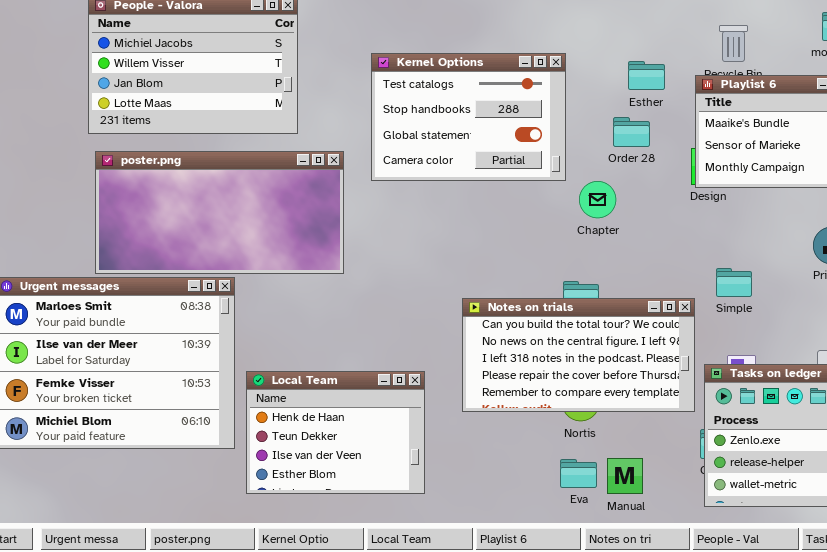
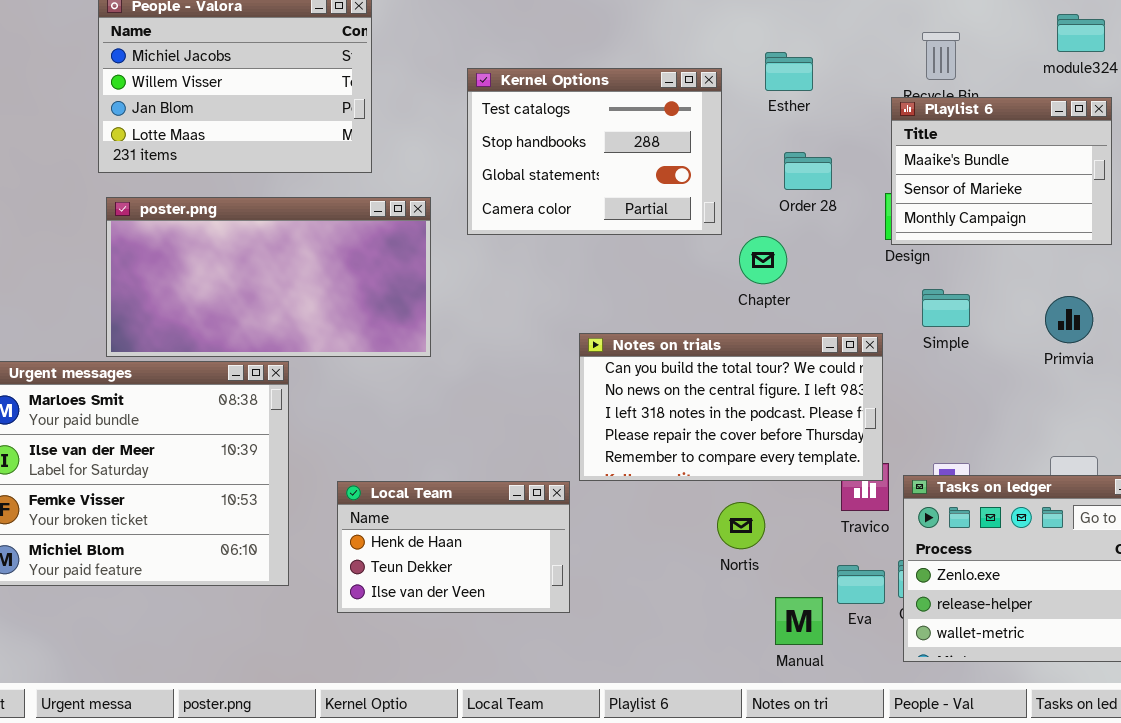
Esther: [628,61,665,90] -> [765,52,813,91], moved
Simple: [716,268,752,297] -> [922,289,970,327], moved
Notes on trials: [462,298,695,412] -> [579,333,883,481], moved
Local Team: [246,371,425,494] -> [337,481,570,613], moved, resized
Eva: [560,459,597,488] -> [837,565,885,604], moved

